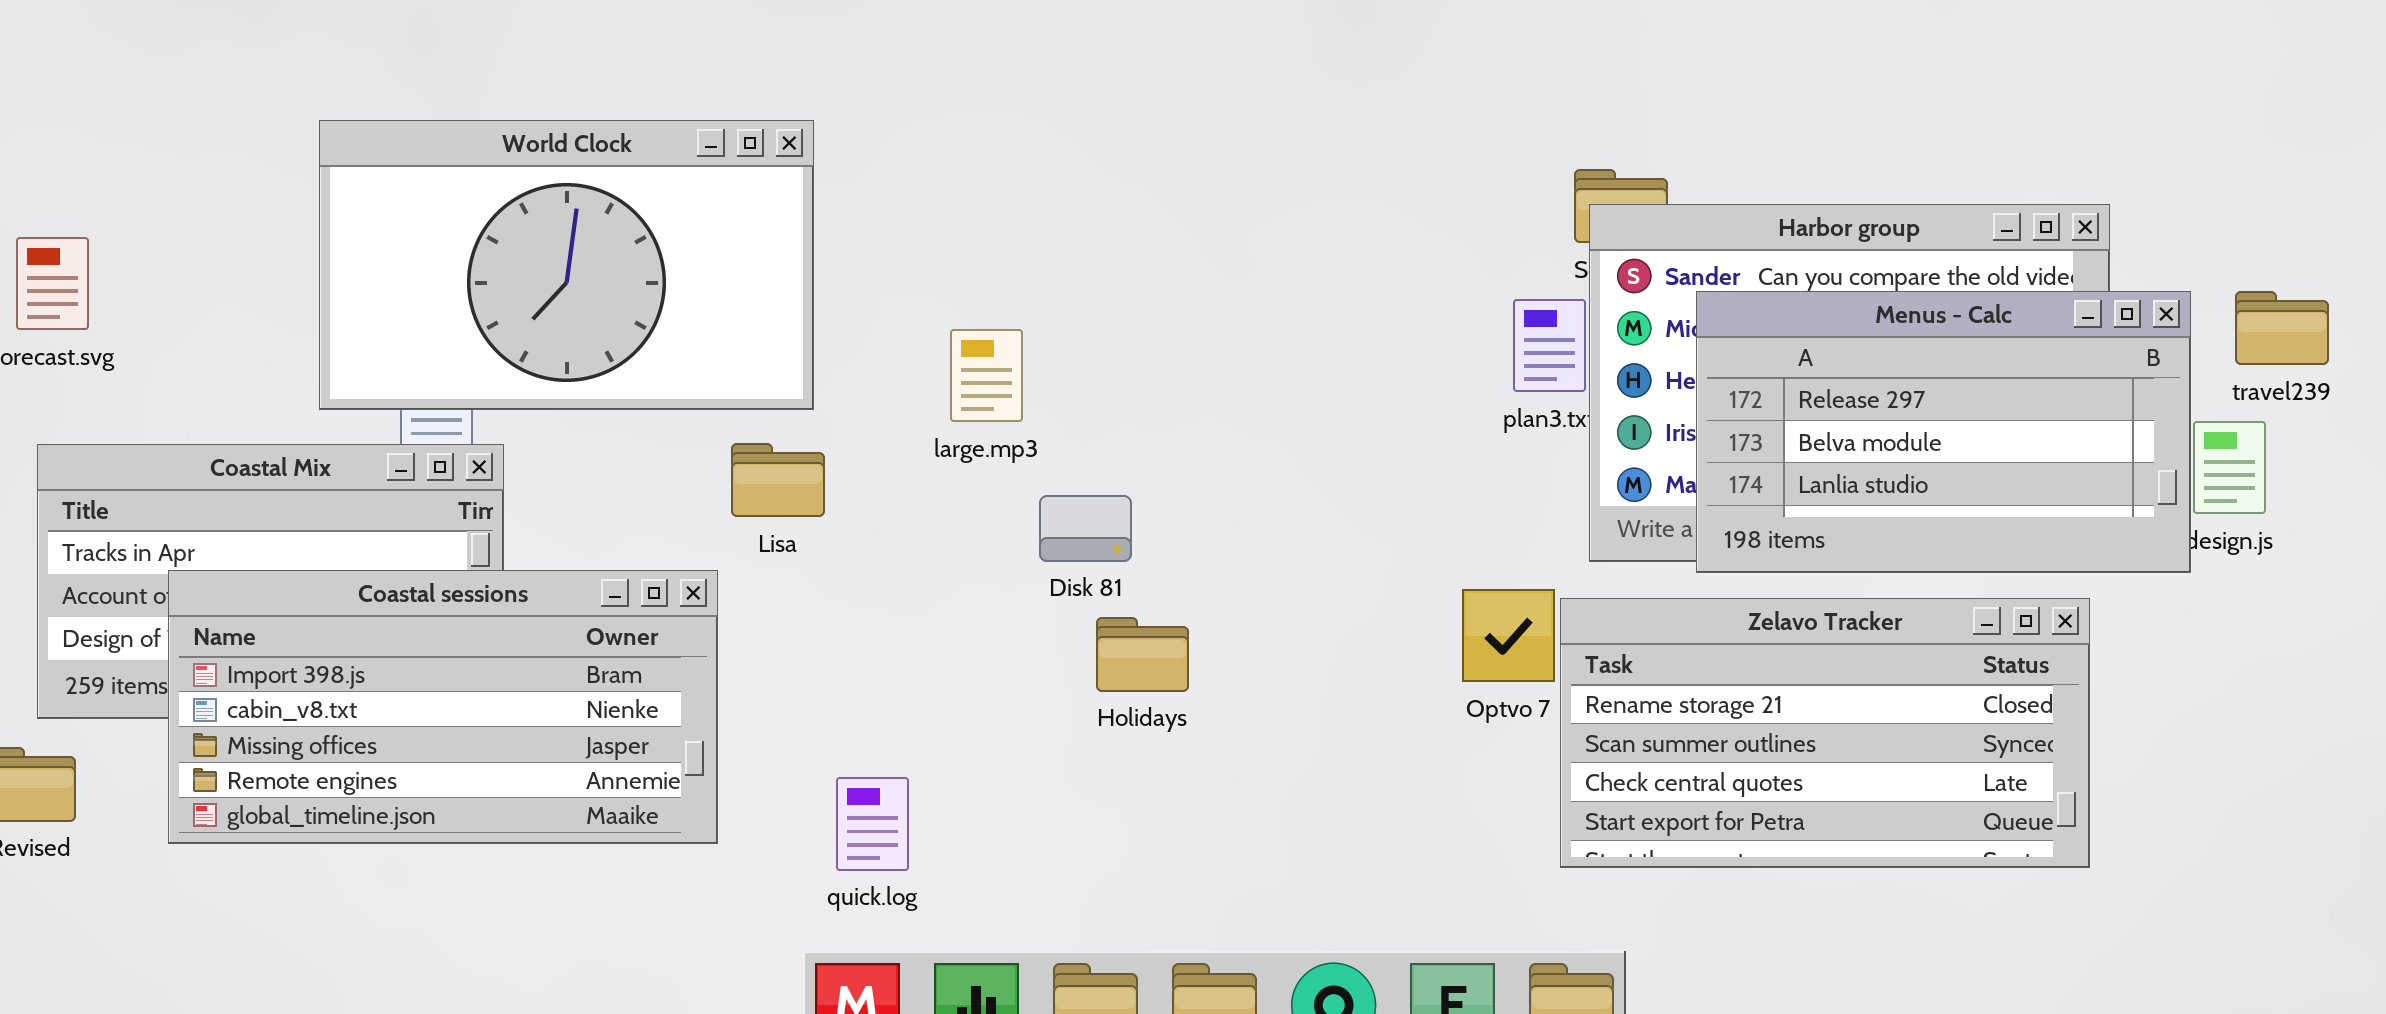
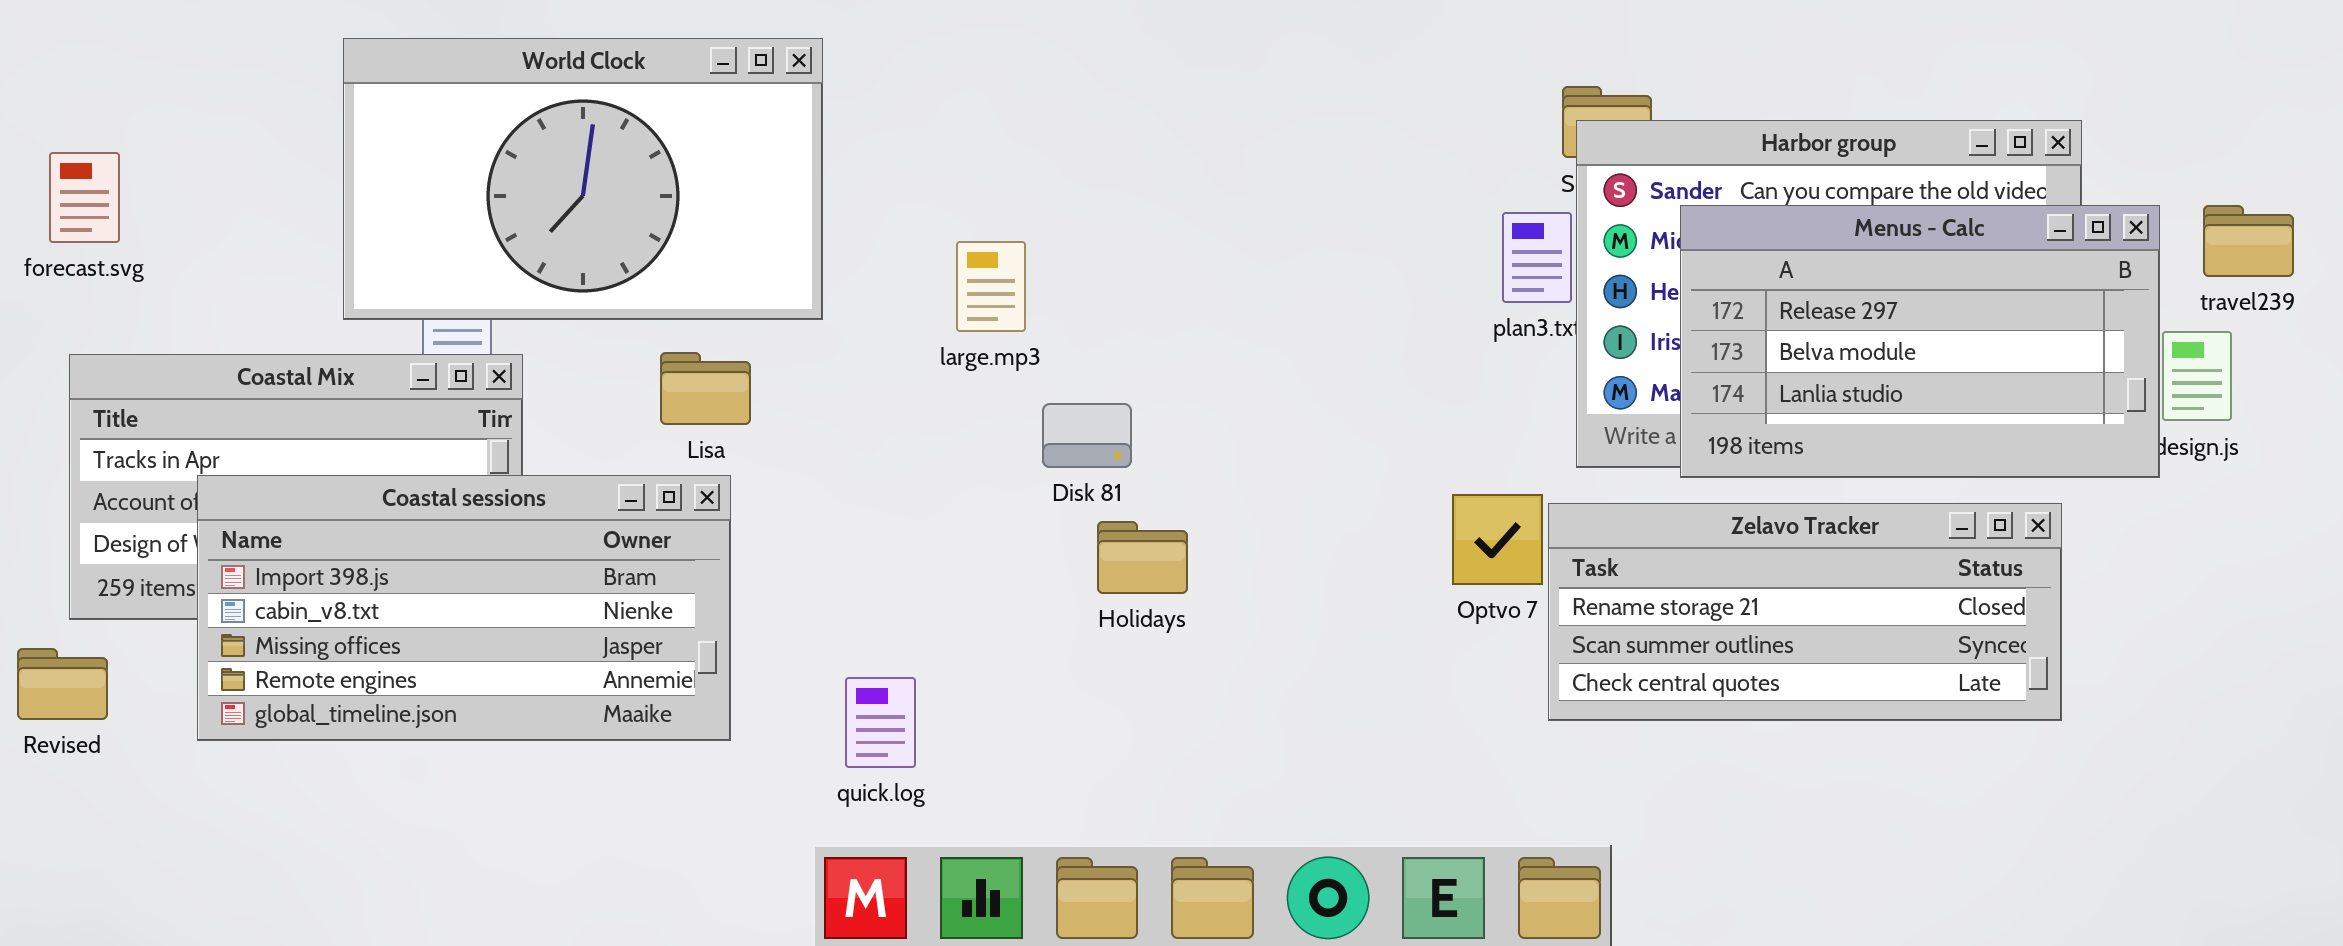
Lisa: [731,443,825,517] -> [660,352,751,425], moved
Zelavo Tracker: [1560,598,2090,868] -> [1548,503,2062,721], resized

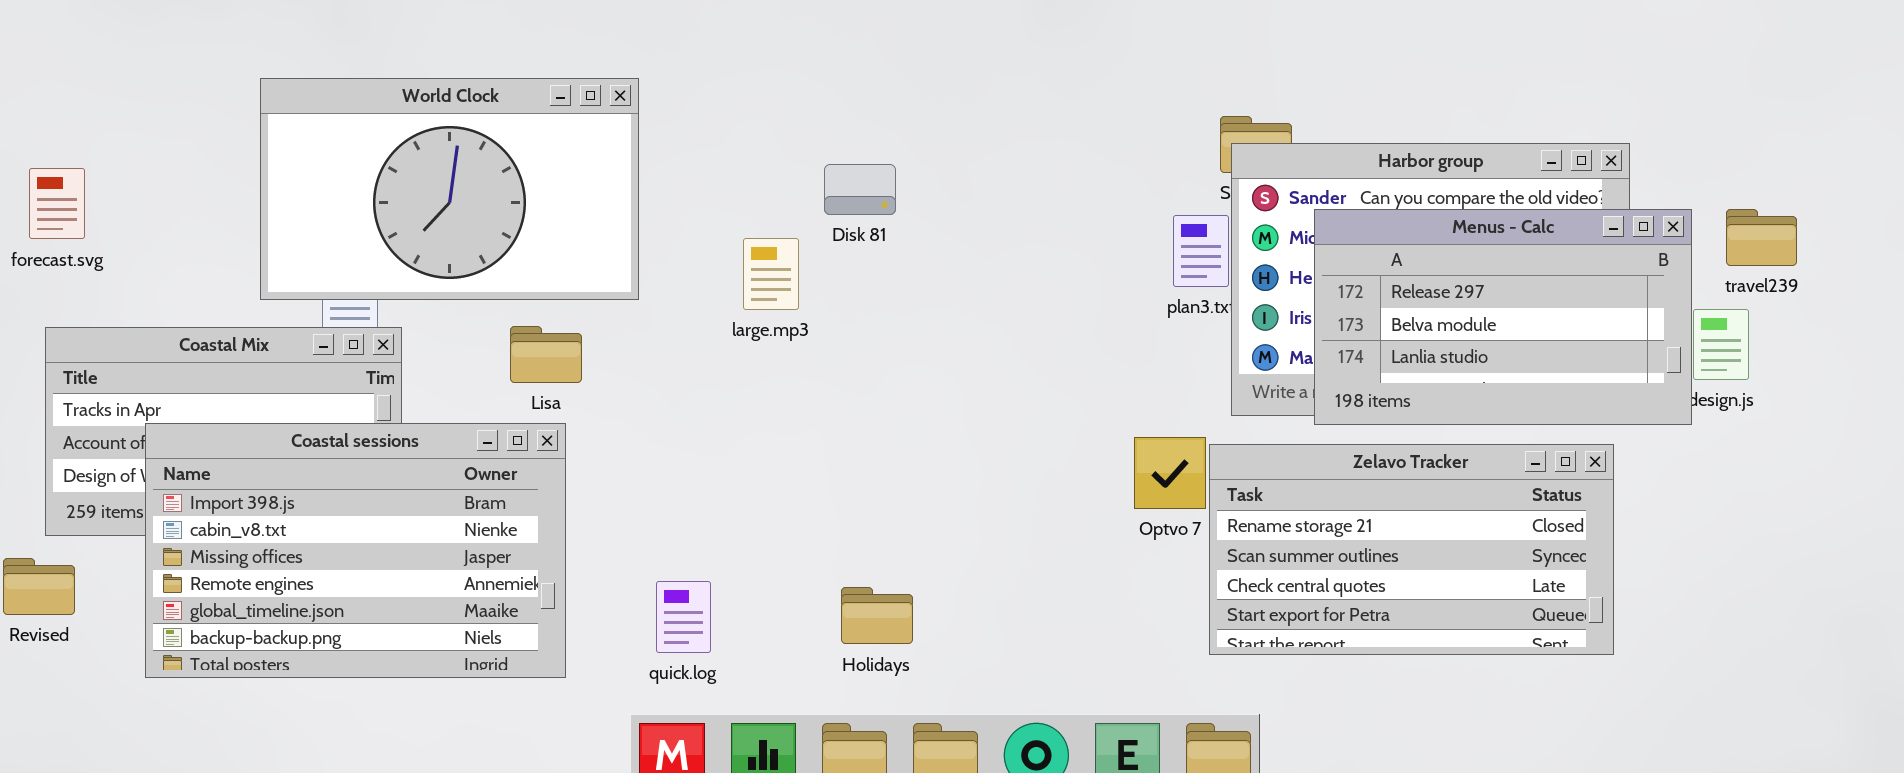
Disk 81: [1042,403,1132,468] -> [824,164,896,215], moved
Coastal sessions: [197,475,731,741] -> [145,423,566,678], resized
Zelavo Tracker: [1548,503,2062,721] -> [1209,444,1614,655], resized
Holidays: [1097,521,1188,594] -> [841,587,913,644], moved

